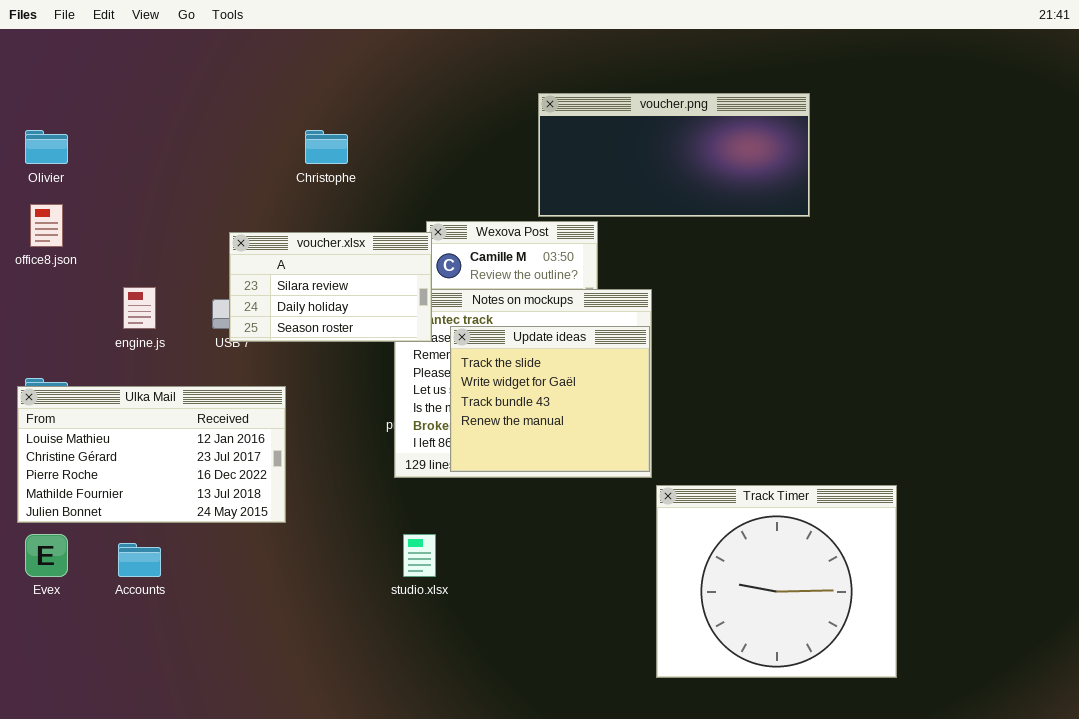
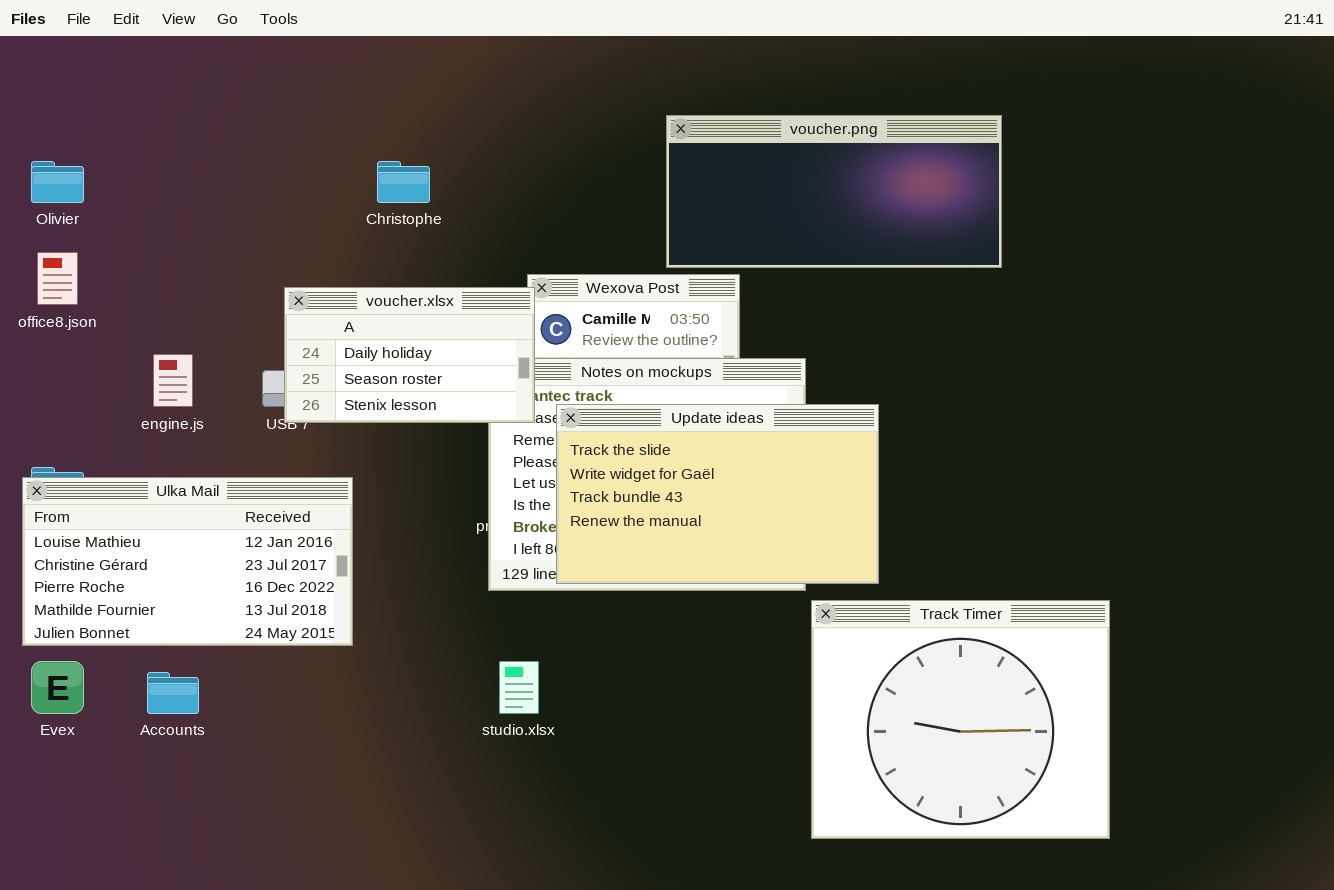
voucher.xlsx: [229,232,432,342] -> [284,287,535,423], scrolled down 1 row
Update ideas: [450,326,650,472] -> [556,404,879,584], resized

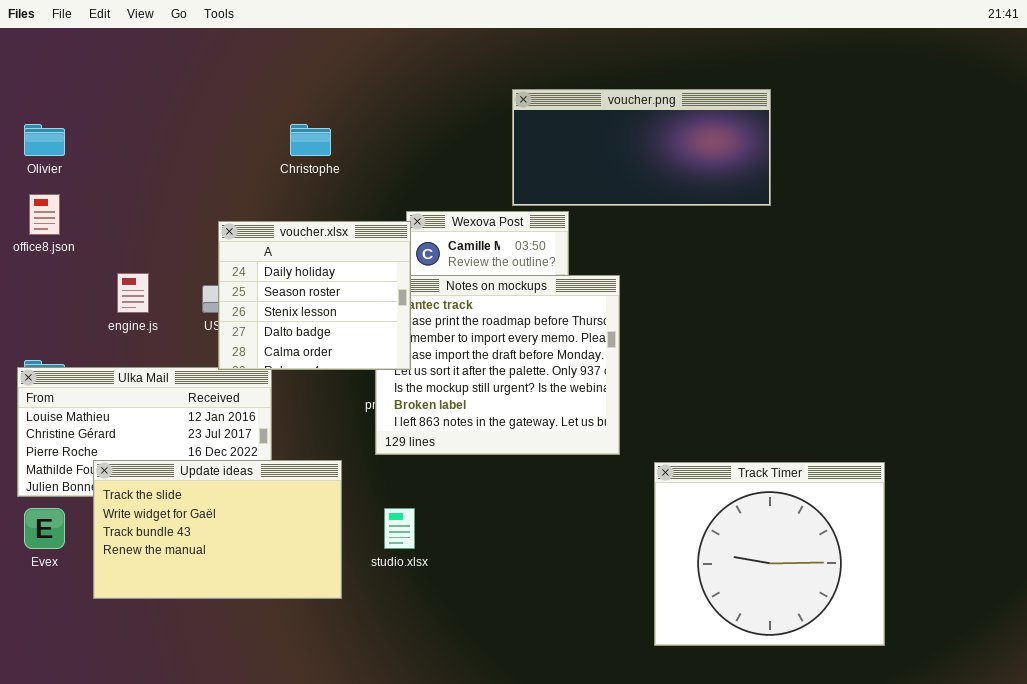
voucher.xlsx: [284,287,535,423] -> [218,221,411,370], resized
Update ideas: [556,404,879,584] -> [93,460,342,599], moved
Track Timer: [811,600,1110,839] -> [654,462,885,646], moved

